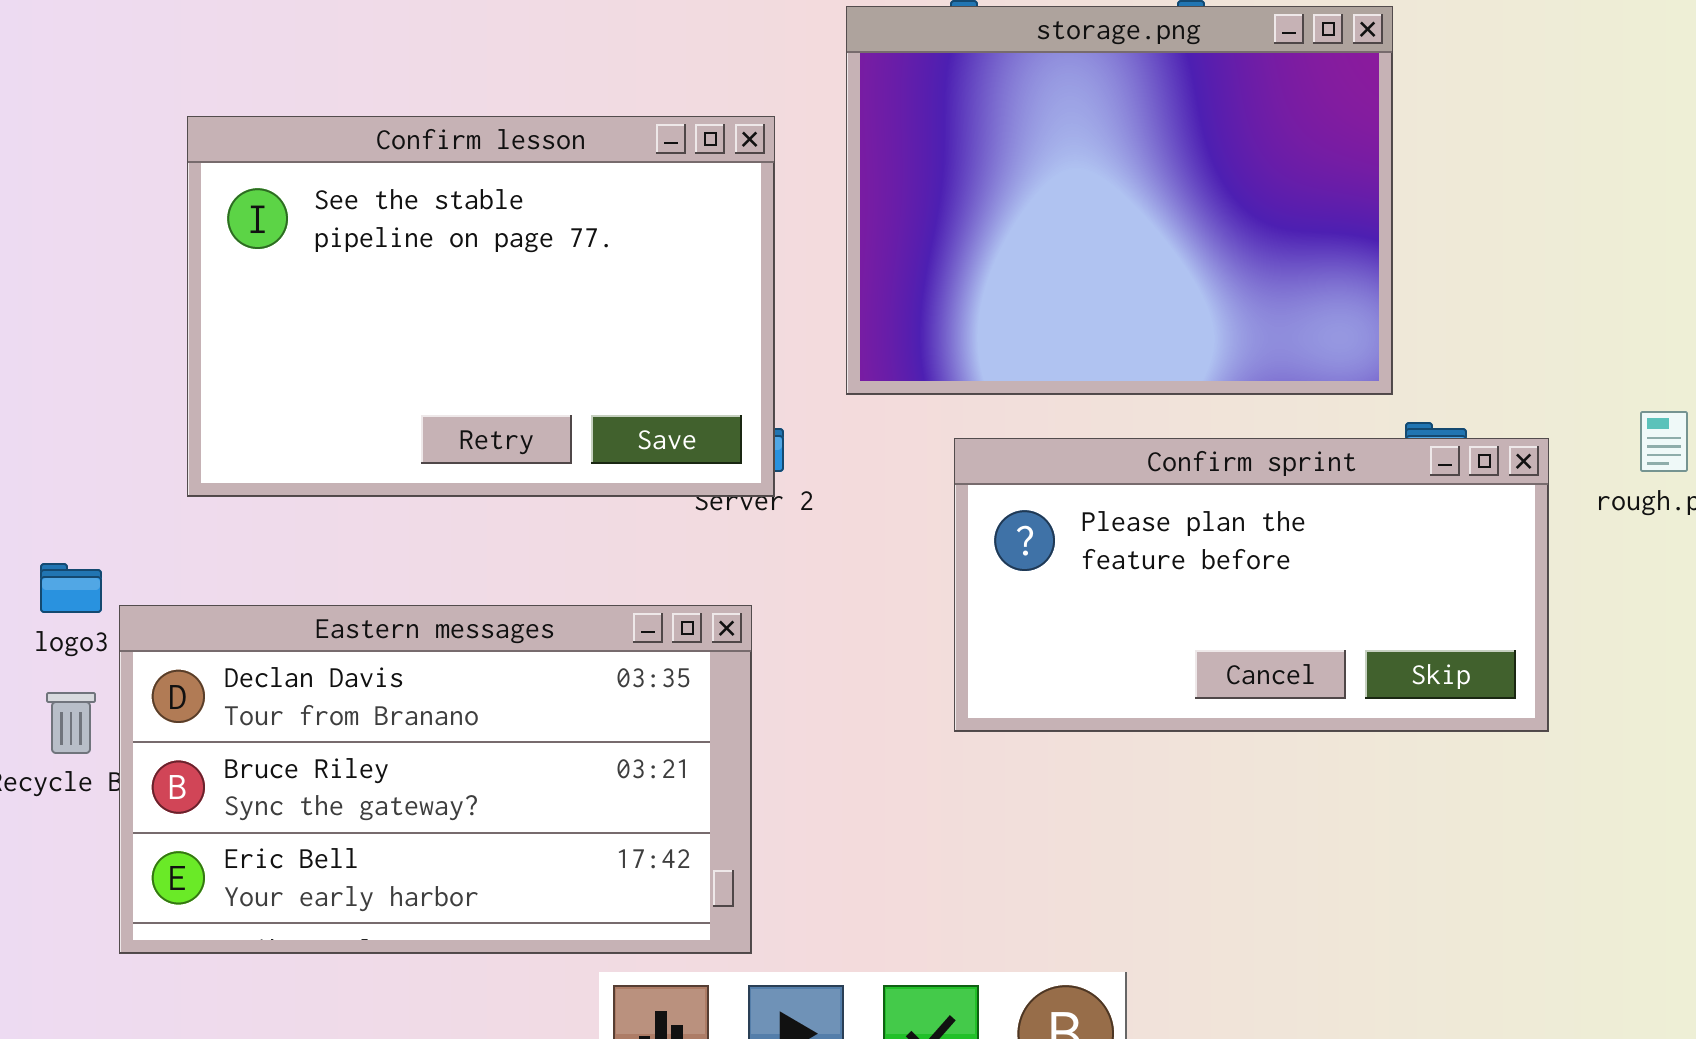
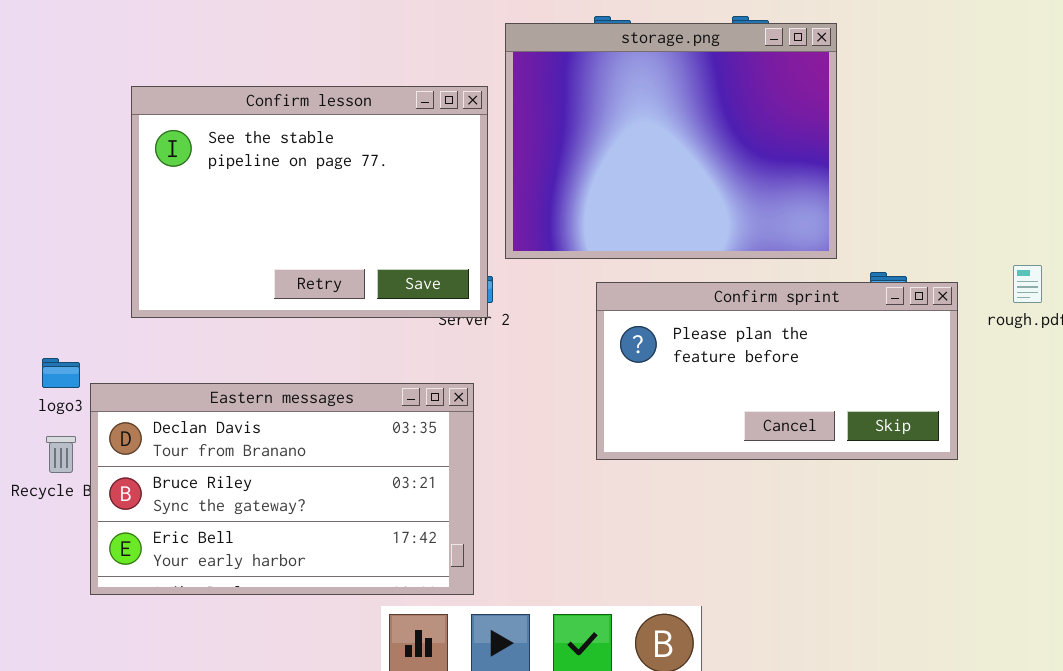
storage.png: [846,6,1393,395] -> [505,23,837,259], moved

